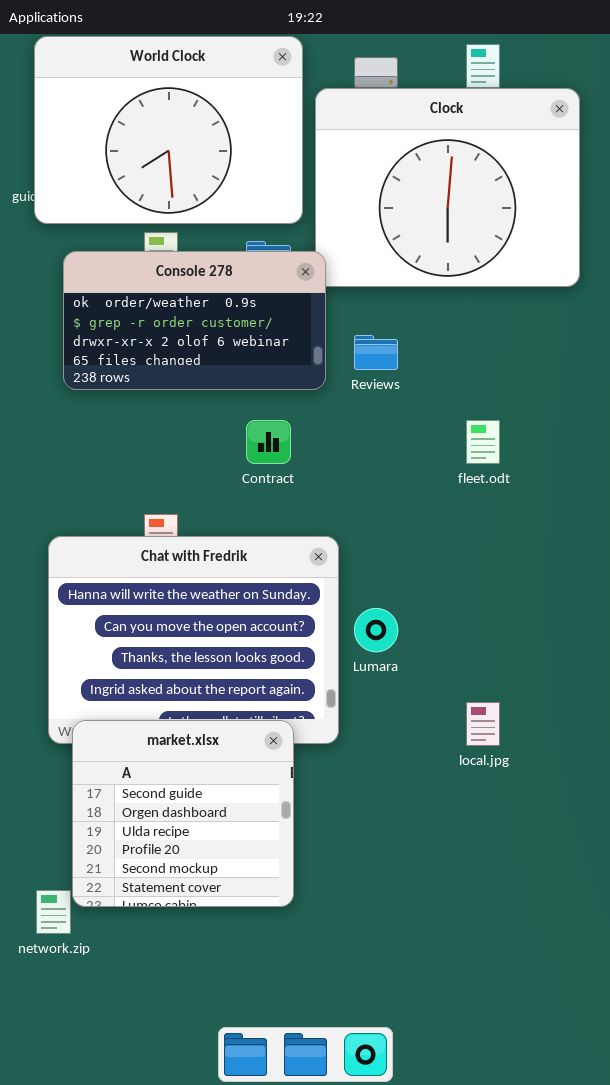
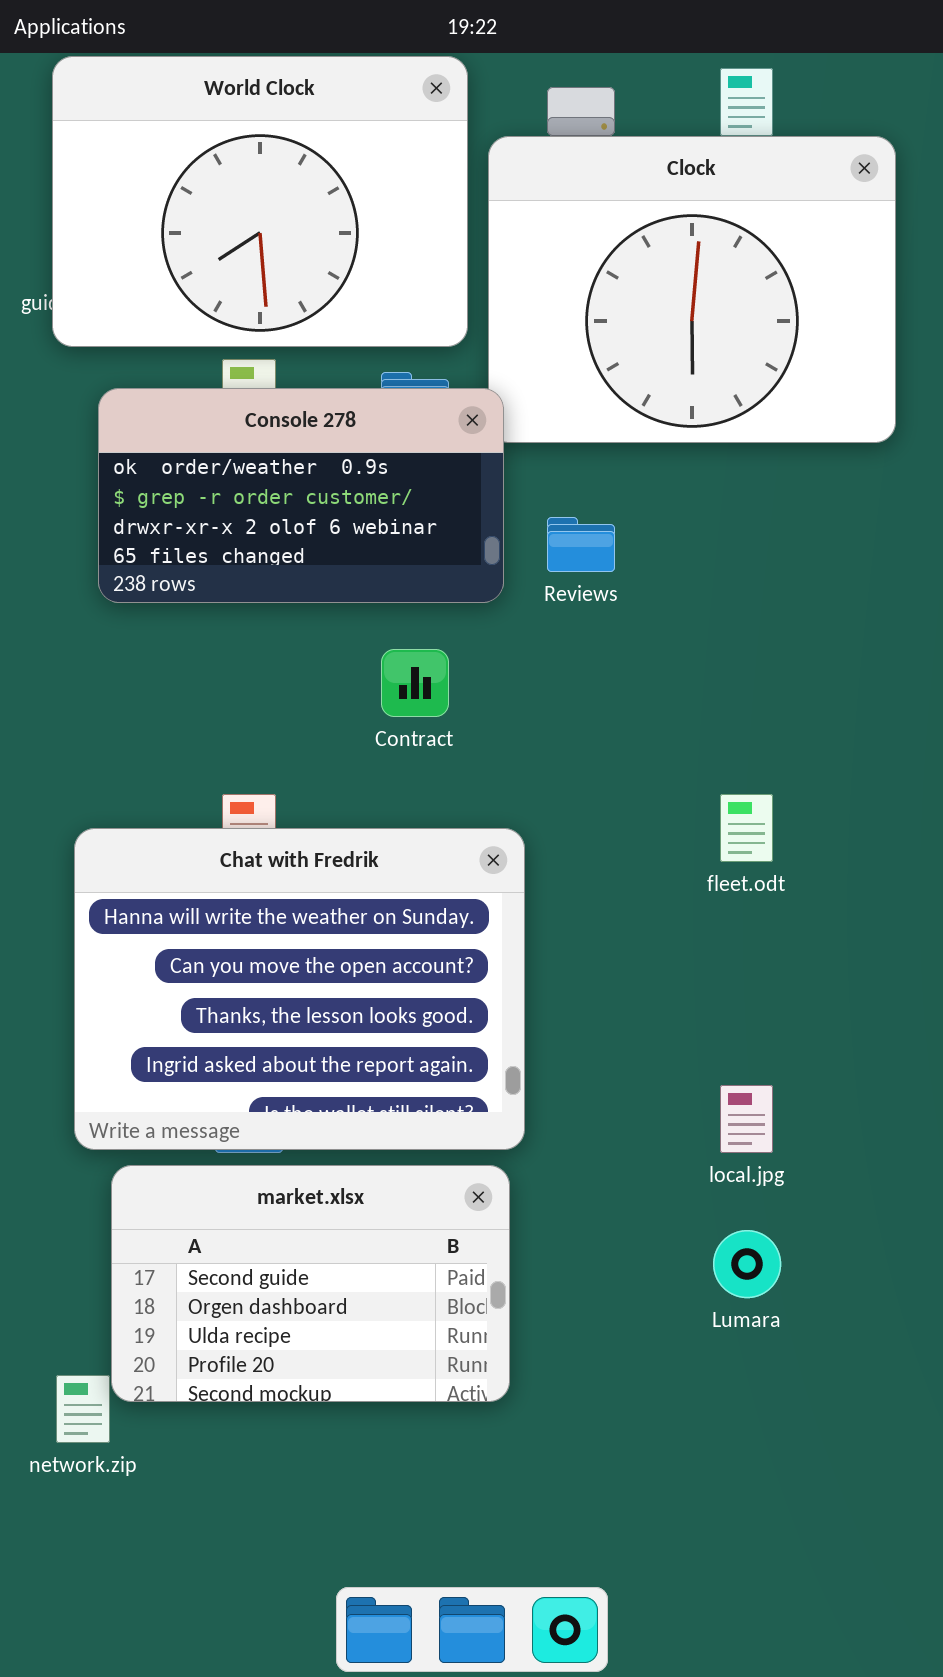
fleet.odt: [466,420,500,464] -> [720,794,773,862], moved
Lumara: [354,608,398,652] -> [713,1230,781,1298], moved
market.xlsx: [72,720,294,907] -> [111,1165,510,1402], resized

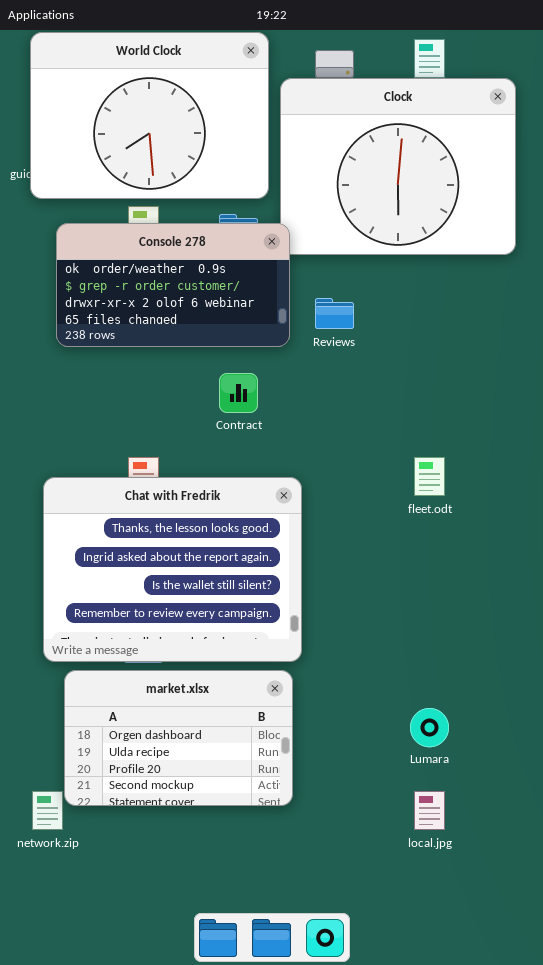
Chat with Fredrik: [74,828,525,1150] -> [43,477,302,662], scrolled down 2 rows
local.jpg: [720,1085,773,1153] -> [414,791,445,830], moved
market.xlsx: [111,1165,510,1402] -> [64,670,293,806], scrolled down 1 row

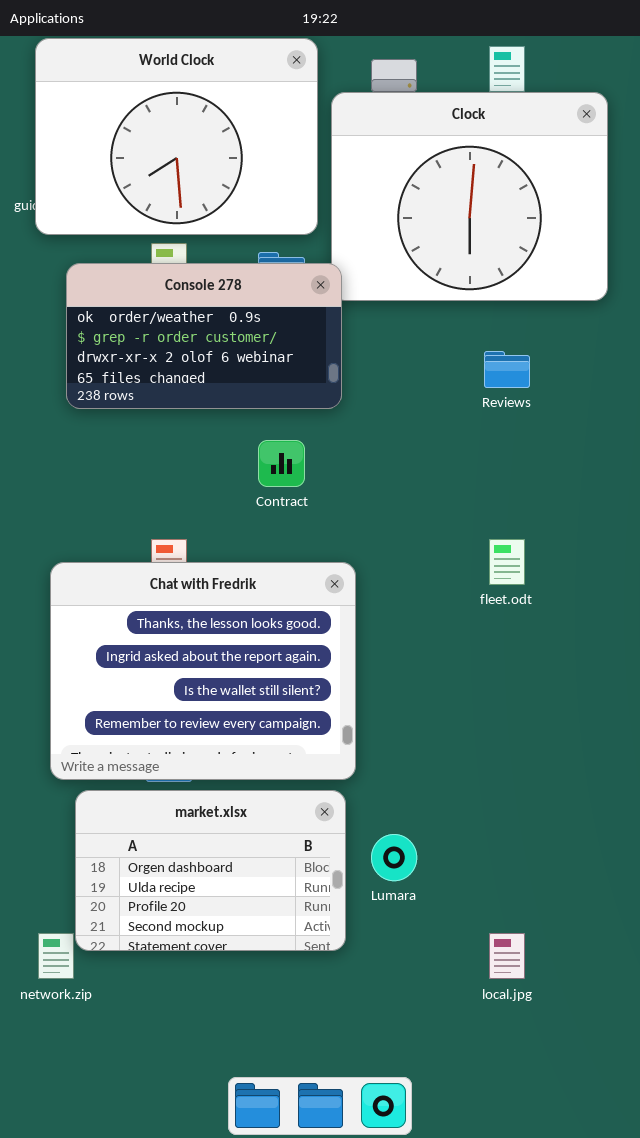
Reviews: [315,298,354,329] -> [484,351,530,388], moved
Lumara: [410,708,449,747] -> [371,834,417,881], moved

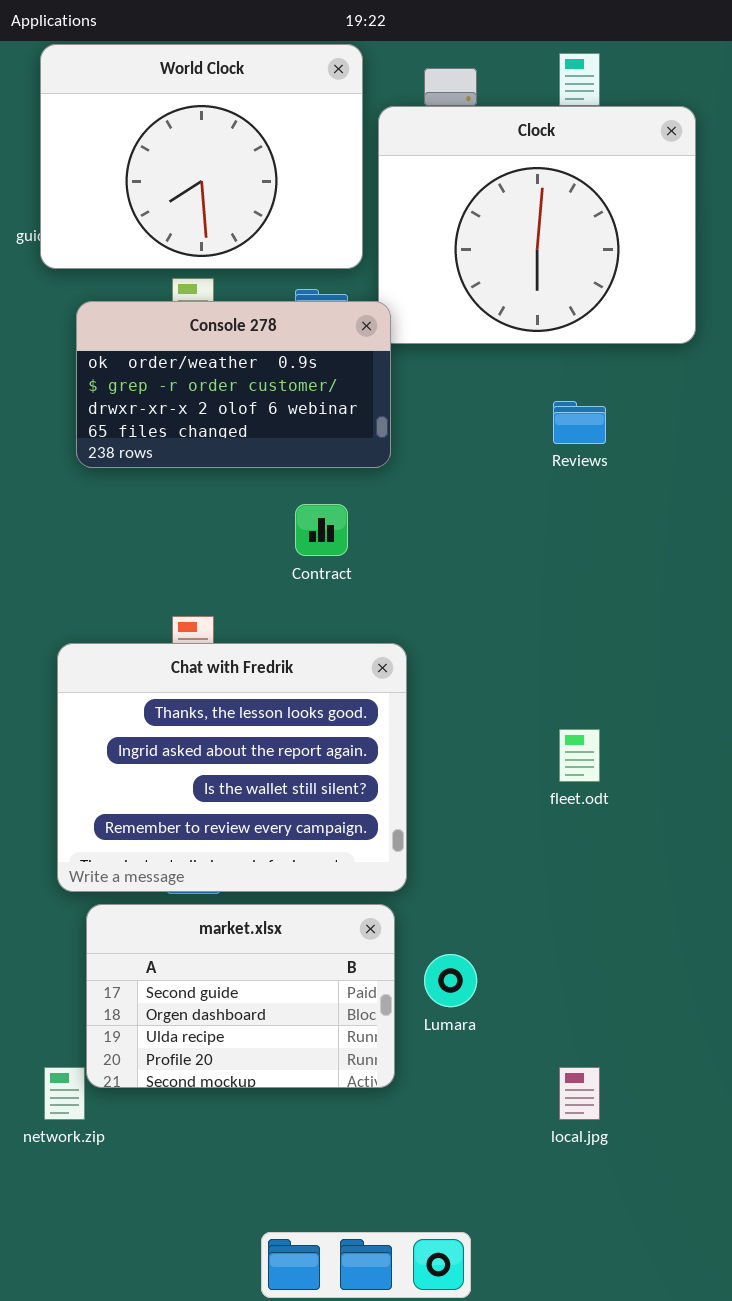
fleet.odt: [489,539,525,585] -> [559,729,600,782], moved
market.xlsx: [75,790,346,951] -> [86,904,395,1088], scrolled up 1 row

